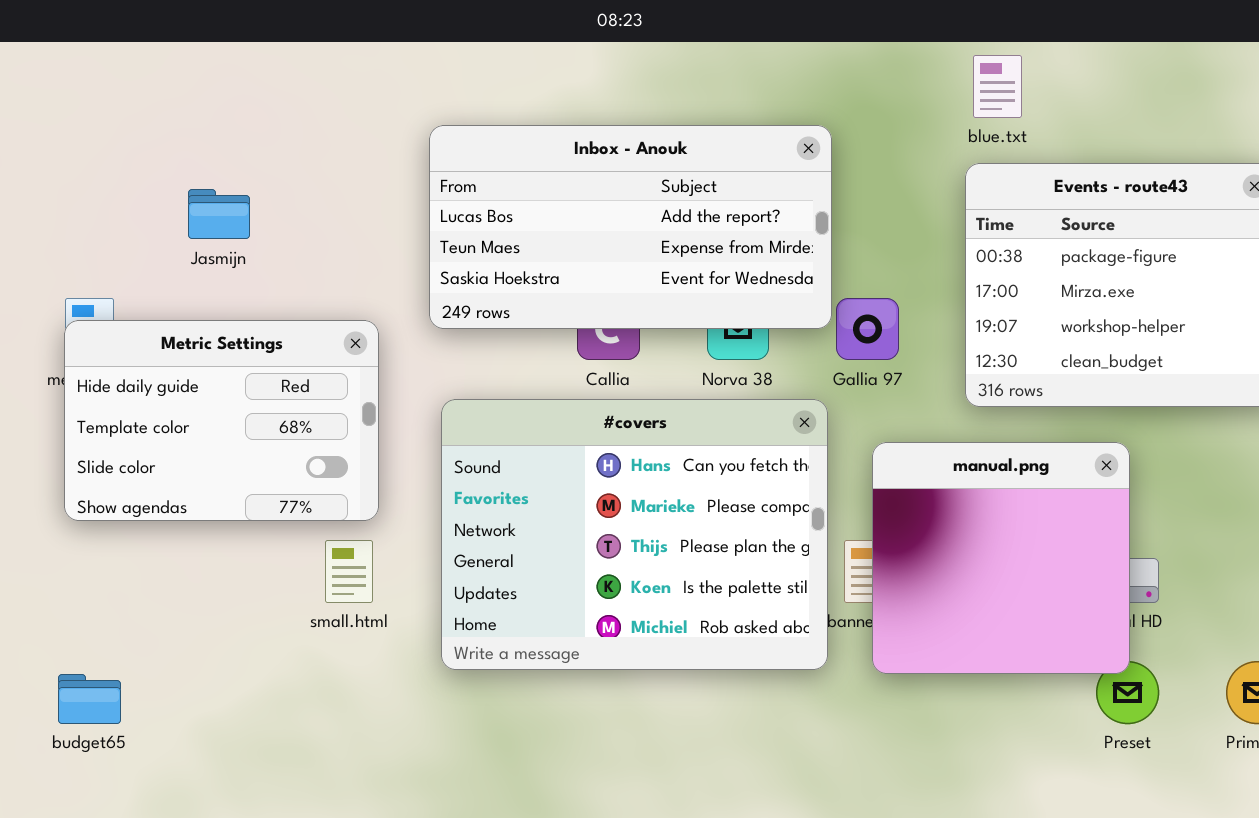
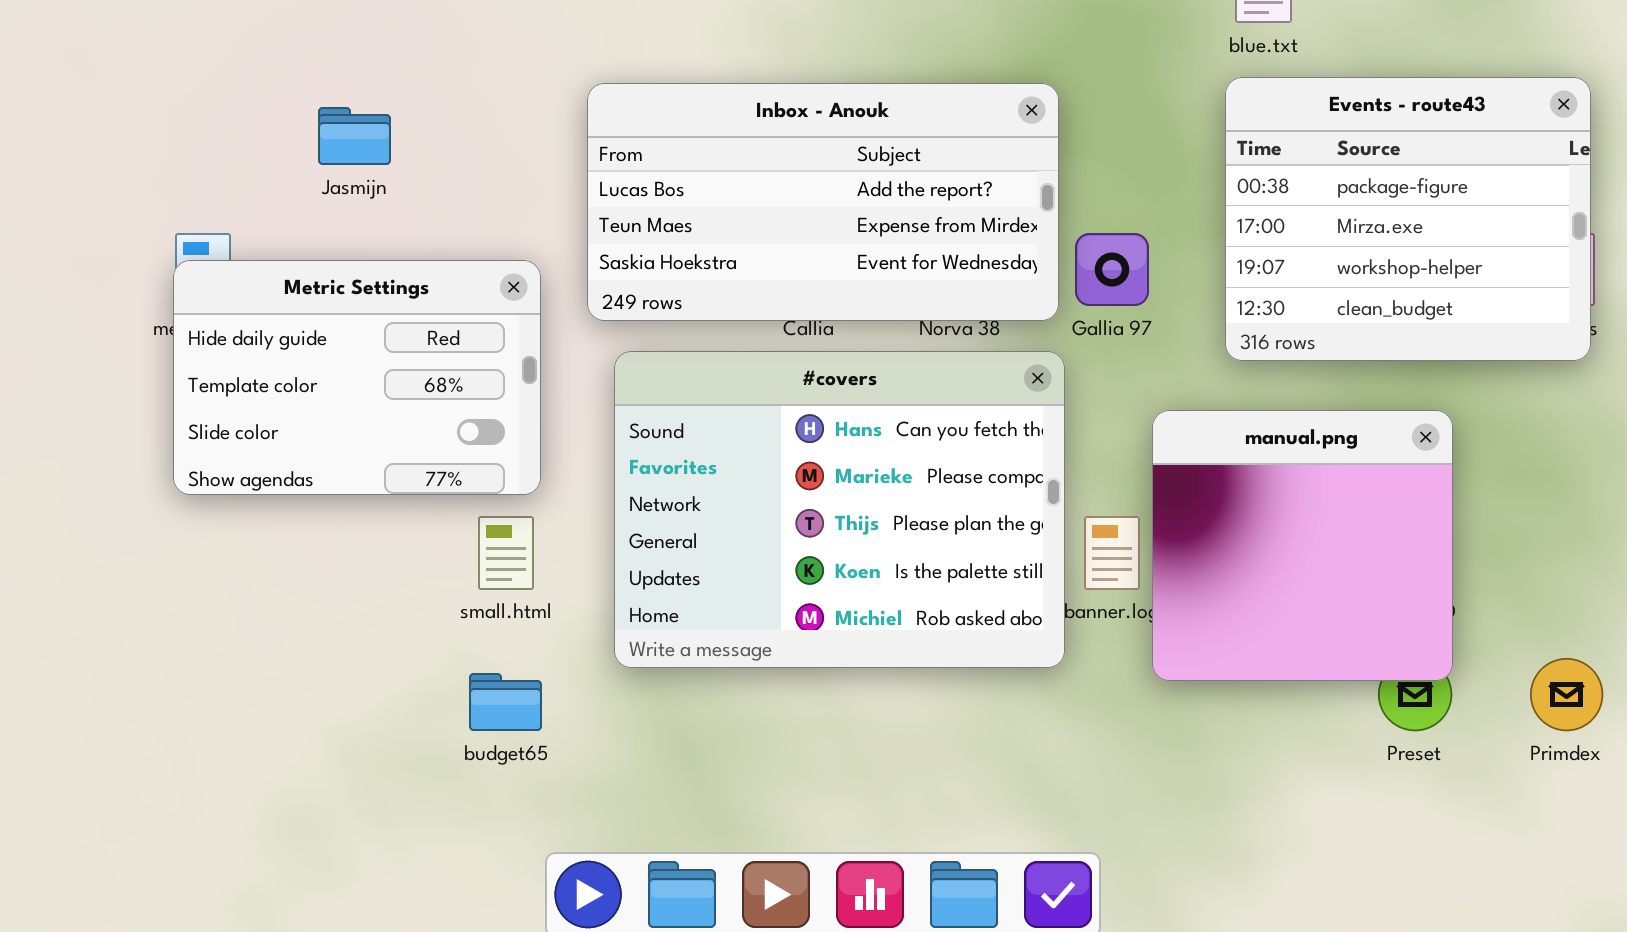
Inbox - Anouk: [429,125,832,329] -> [587,83,1059,321], moved
manual.png: [872,442,1130,674] -> [1152,410,1453,681], moved
budget65: [58,674,121,724] -> [469,673,542,731], moved

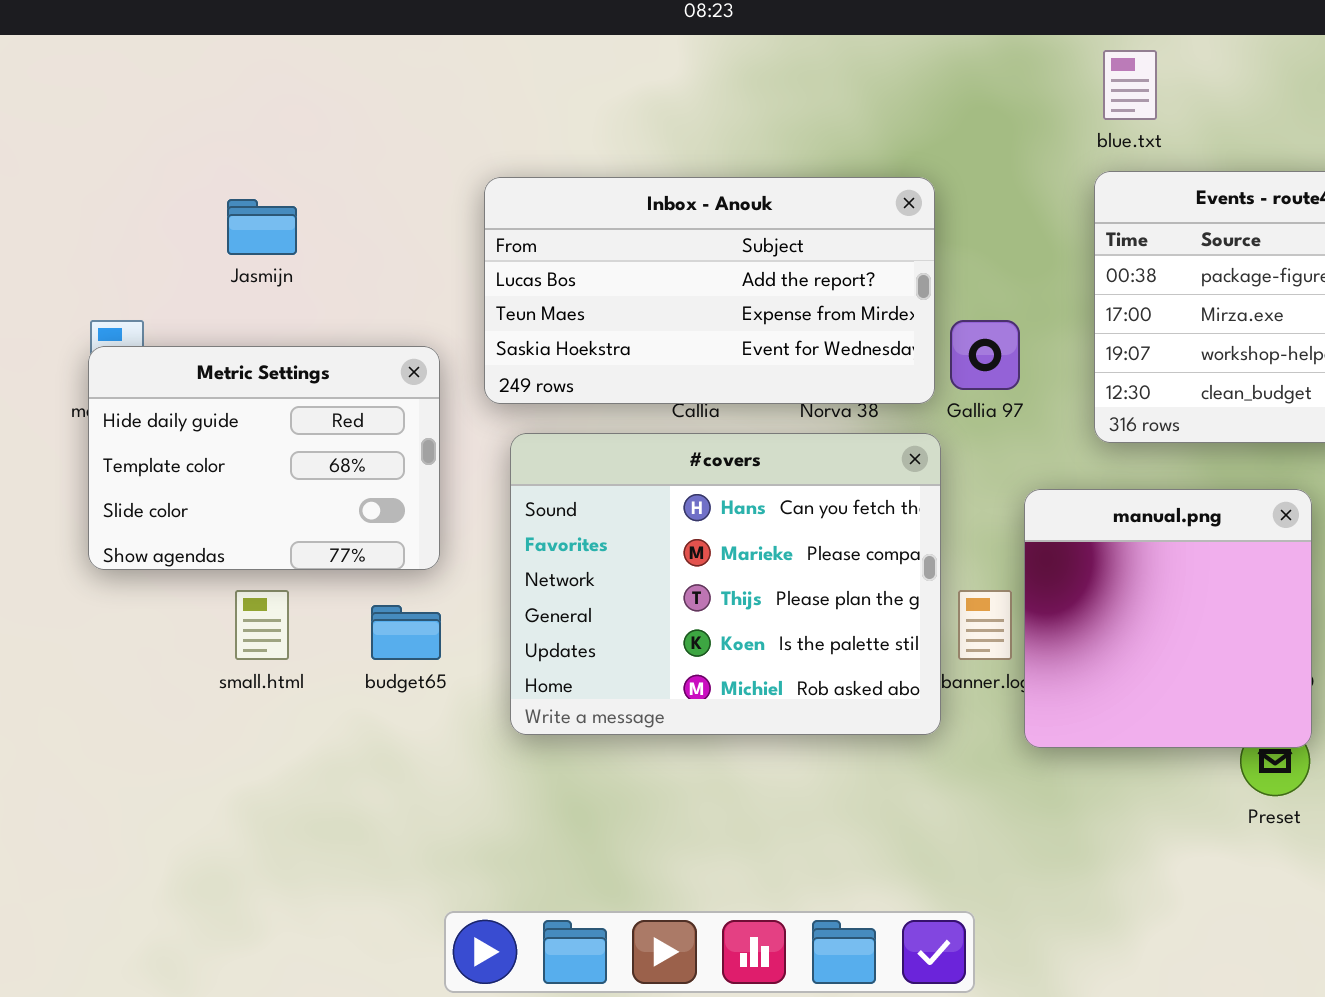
small.html: [478,516,534,590] -> [235,590,289,660], moved
budget65: [469,673,542,731] -> [371,605,441,660], moved

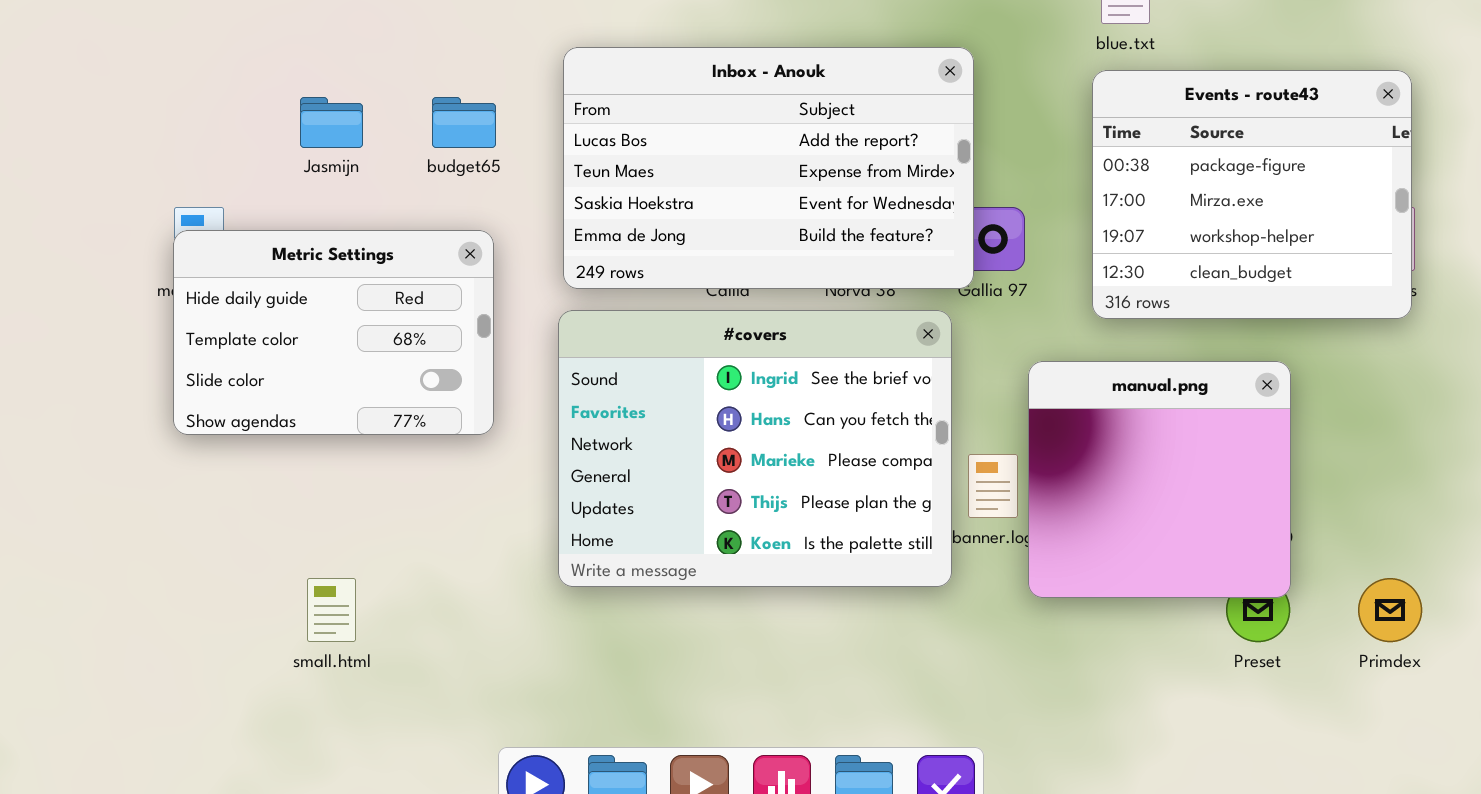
Inbox - Anouk: [484,177,935,404] -> [563,47,974,289], moved, resized
#covers: [510,433,941,735] -> [558,310,952,587], scrolled up 1 row
small.html: [235,590,289,660] -> [307,578,356,642], moved
budget65: [371,605,441,660] -> [432,97,496,148], moved

